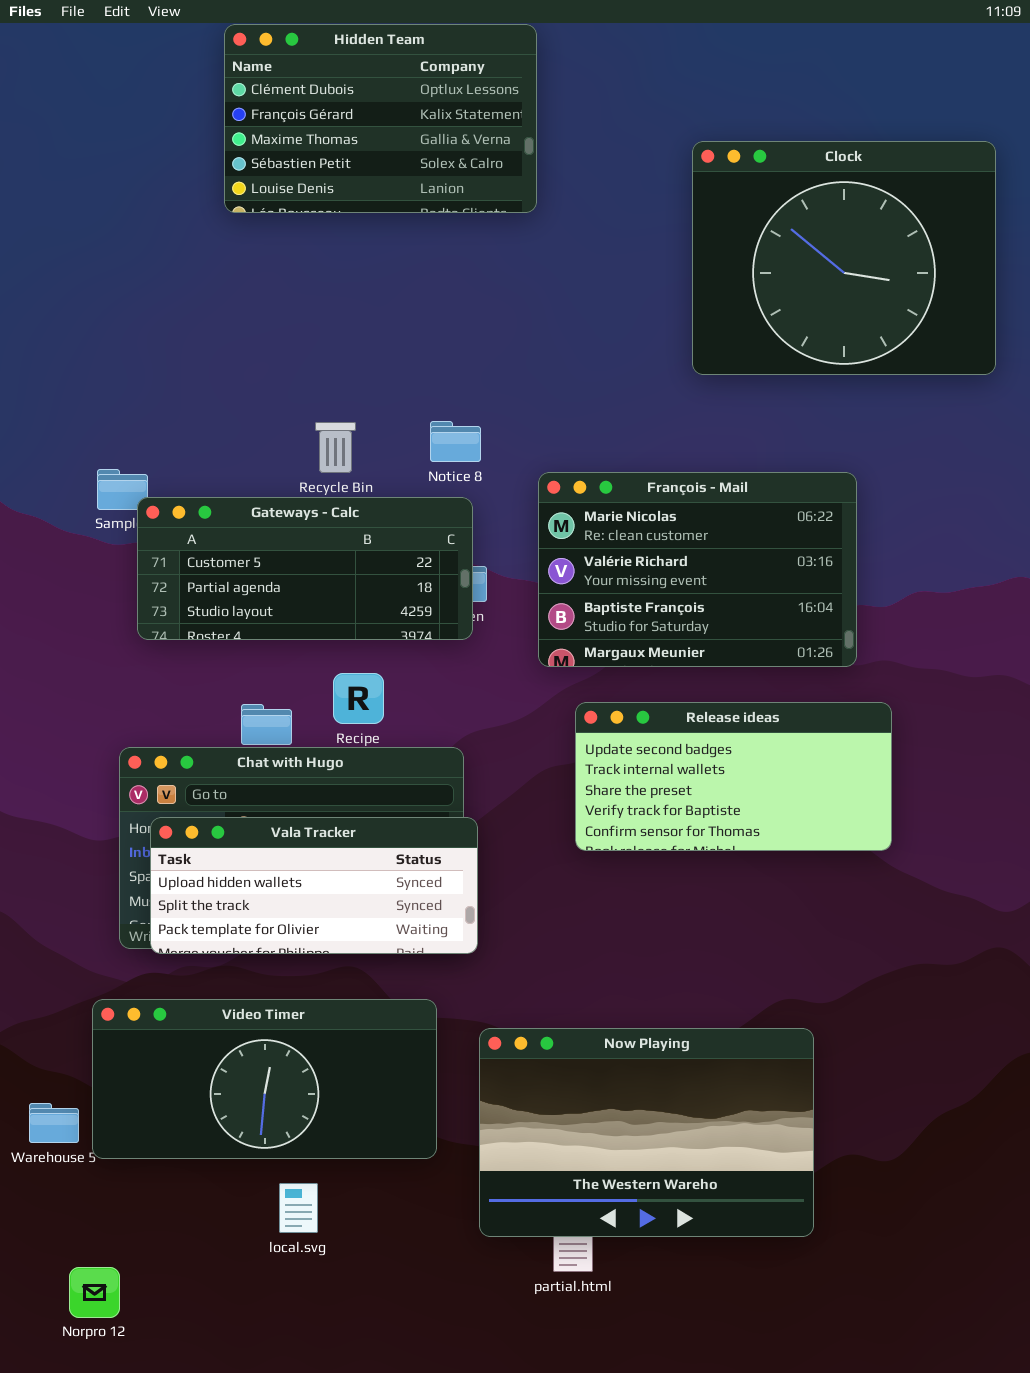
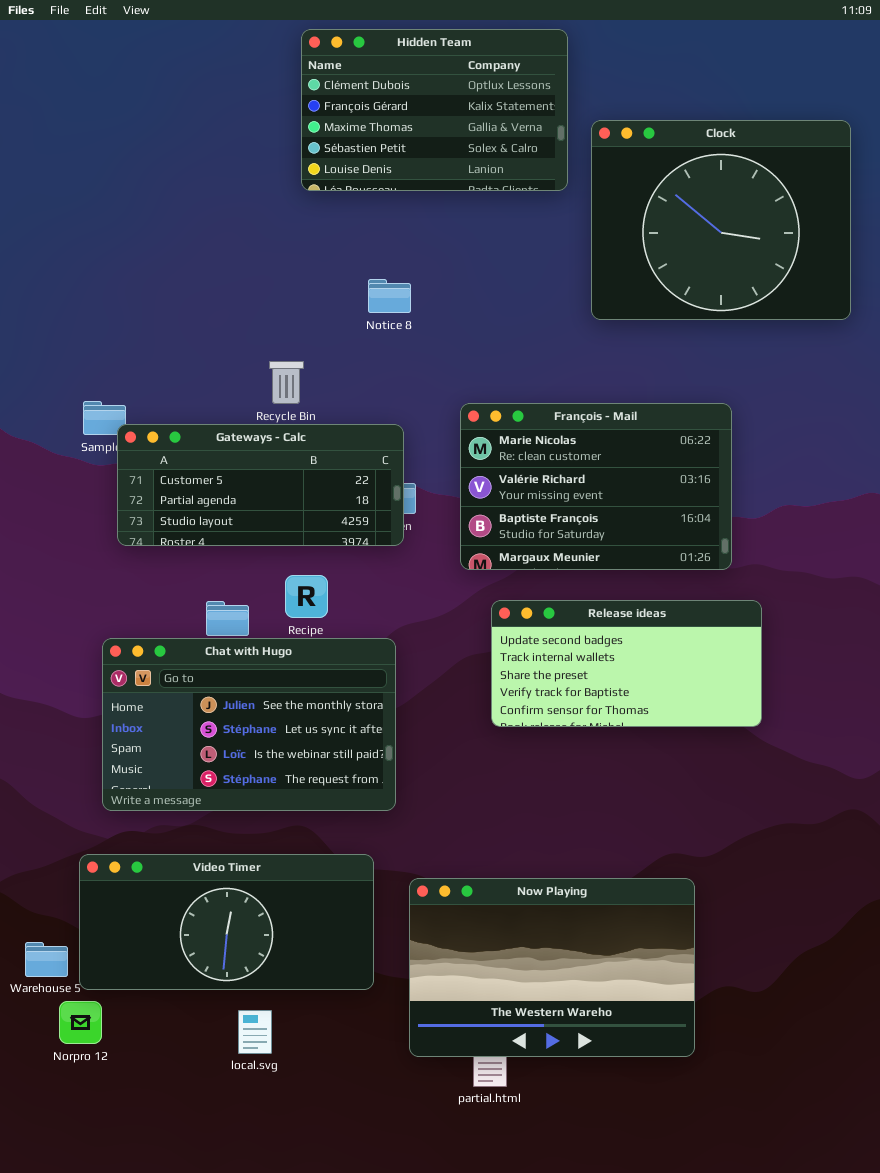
Hidden Team: [224,24,537,213] -> [301,29,568,191], moved
Notice 8: [430,421,481,462] -> [368,279,411,313], moved
Vala Tracker: [150,817,478,954] -> none, closed
Norpro 12: [69,1267,120,1318] -> [59,1001,102,1044], moved

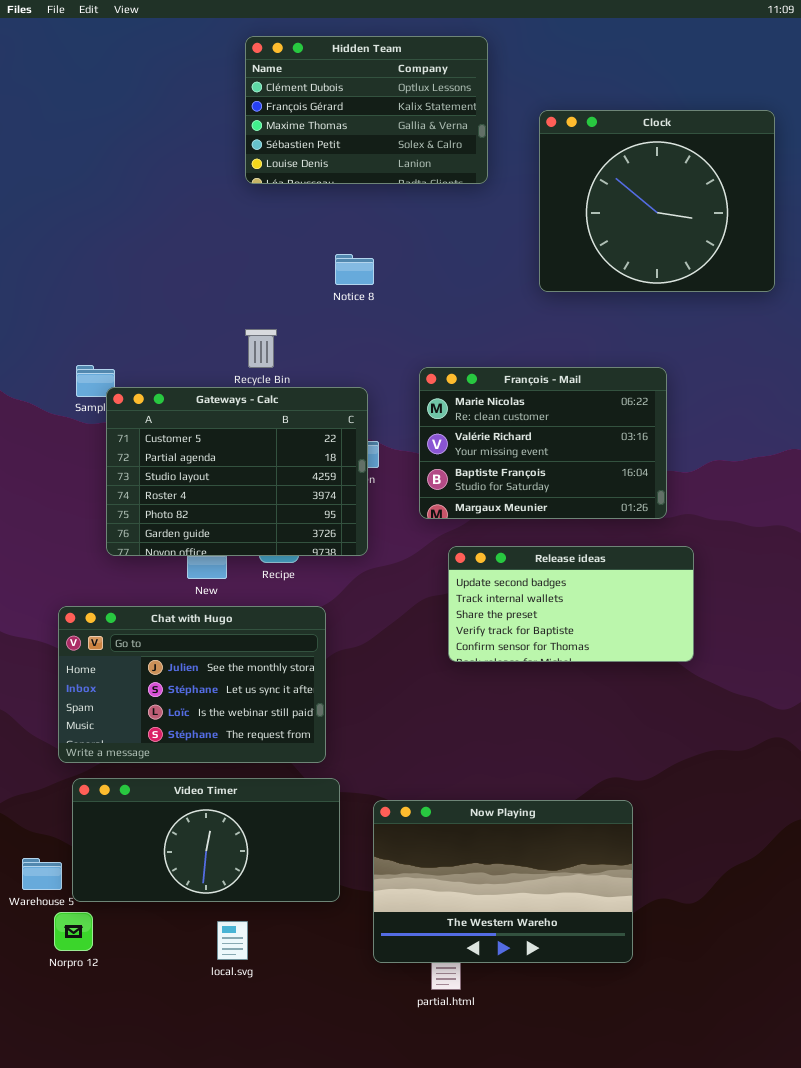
Hidden Team: [301,29,568,191] -> [245,36,488,184], moved
Gateways - Calc: [117,424,404,546] -> [106,387,368,556], resized
Chat with Hugo: [102,638,396,811] -> [58,606,326,763], moved

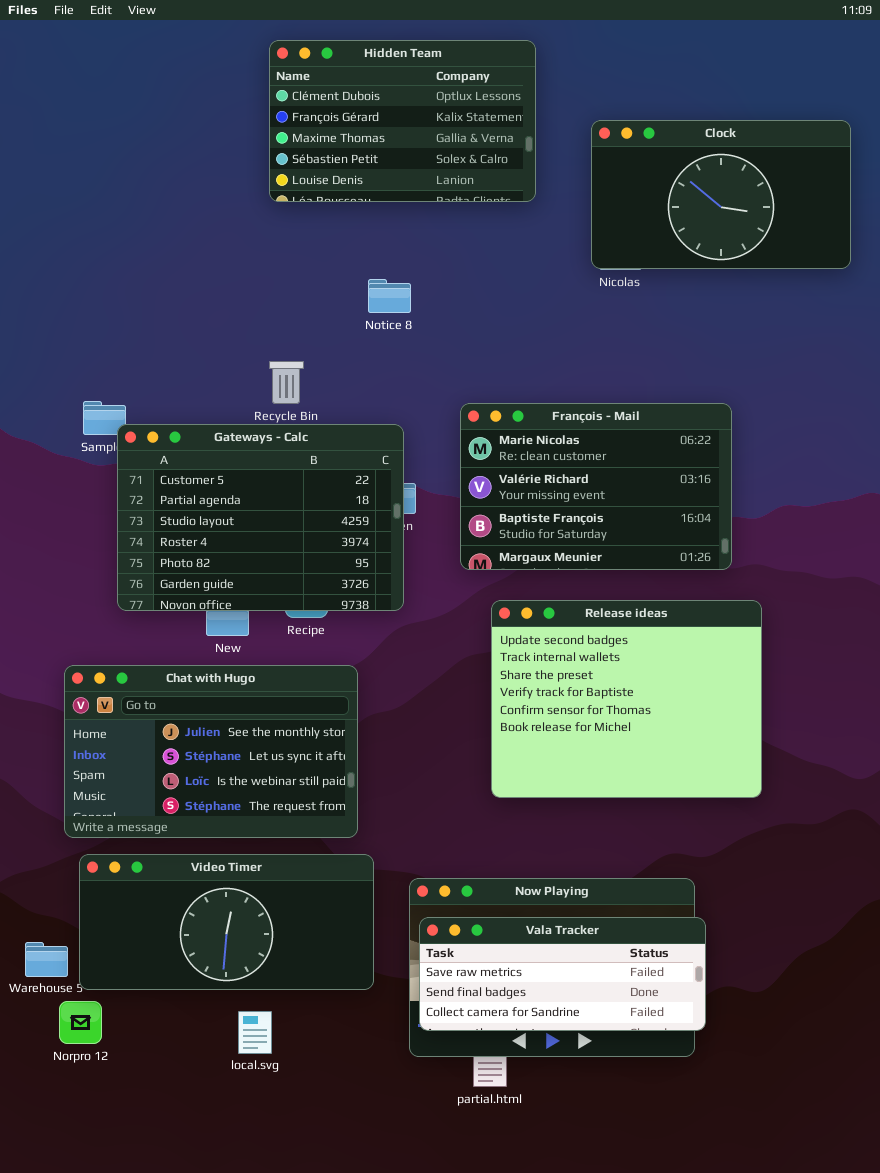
Clock: [539,110,775,292] -> [591,120,851,269], resized
Release ideas: [448,546,694,662] -> [491,600,762,798], resized
Vala Tracker: none -> [419,917,706,1031], opened

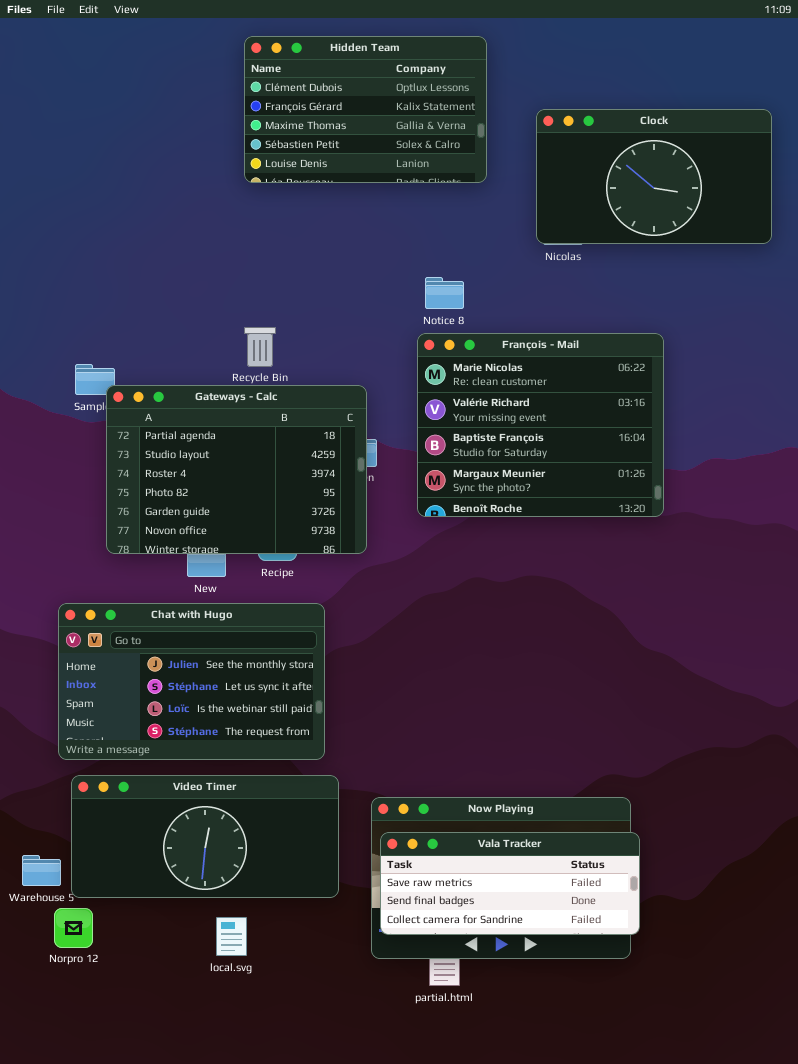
Notice 8: [368,279,411,313] -> [425,277,464,309], moved
François - Mail: [460,403,732,570] -> [417,333,664,517], resized
Gateways - Calc: [117,424,404,611] -> [106,385,367,554], scrolled down 1 row
Release ideas: [491,600,762,798] -> none, closed

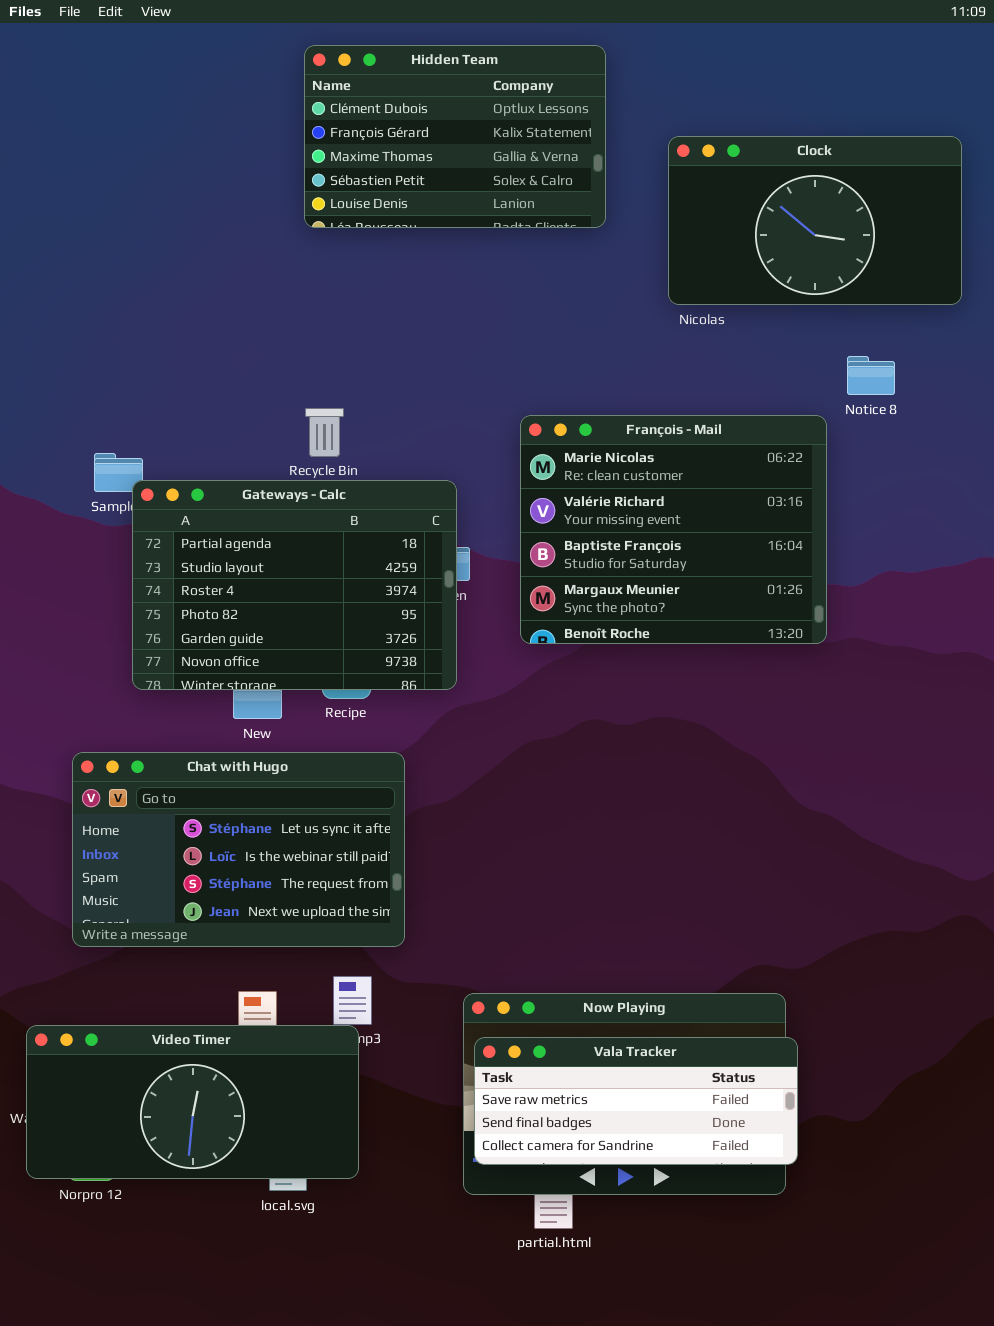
Notice 8: [425,277,464,309] -> [847,356,895,395], moved
Chat with Hugo: [58,603,325,760] -> [72,752,405,947], scrolled down 1 row
Video Timer: [71,775,339,898] -> [26,1025,359,1179], moved

